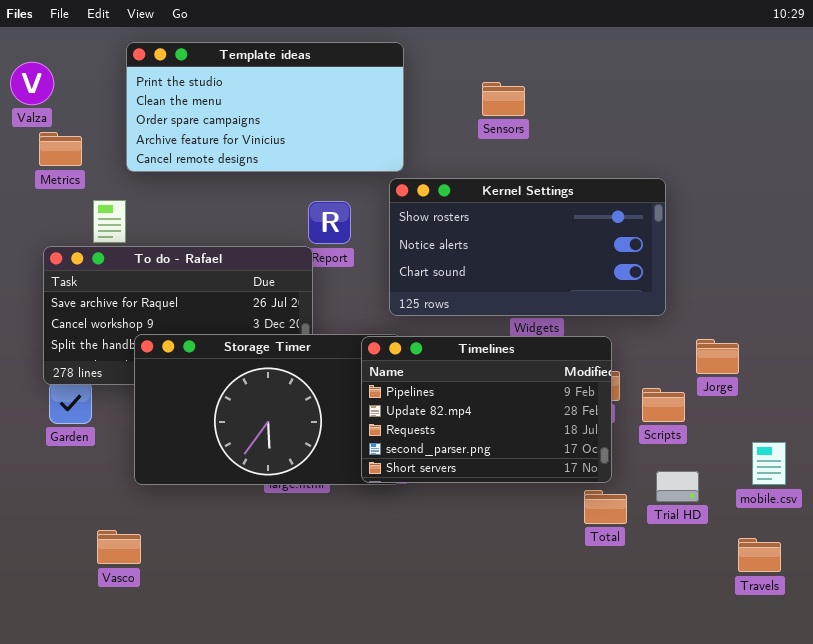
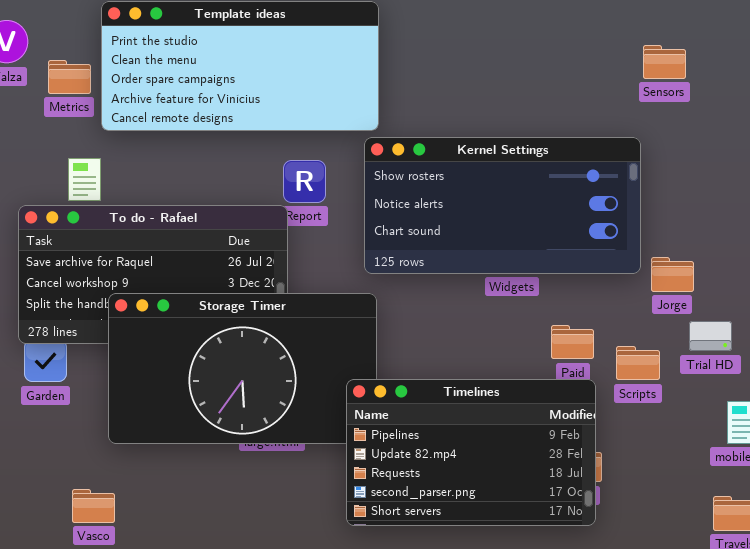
Sensors: [482,82,525,116] -> [643,45,686,79], moved
Metrics: [39,132,82,166] -> [48,60,91,94], moved
Timelines: [361,336,612,483] -> [346,379,596,526], moved
Jorge: [696,339,739,374] -> [651,257,694,292], moved
Trial HD: [656,471,699,502] -> [689,321,732,351], moved

